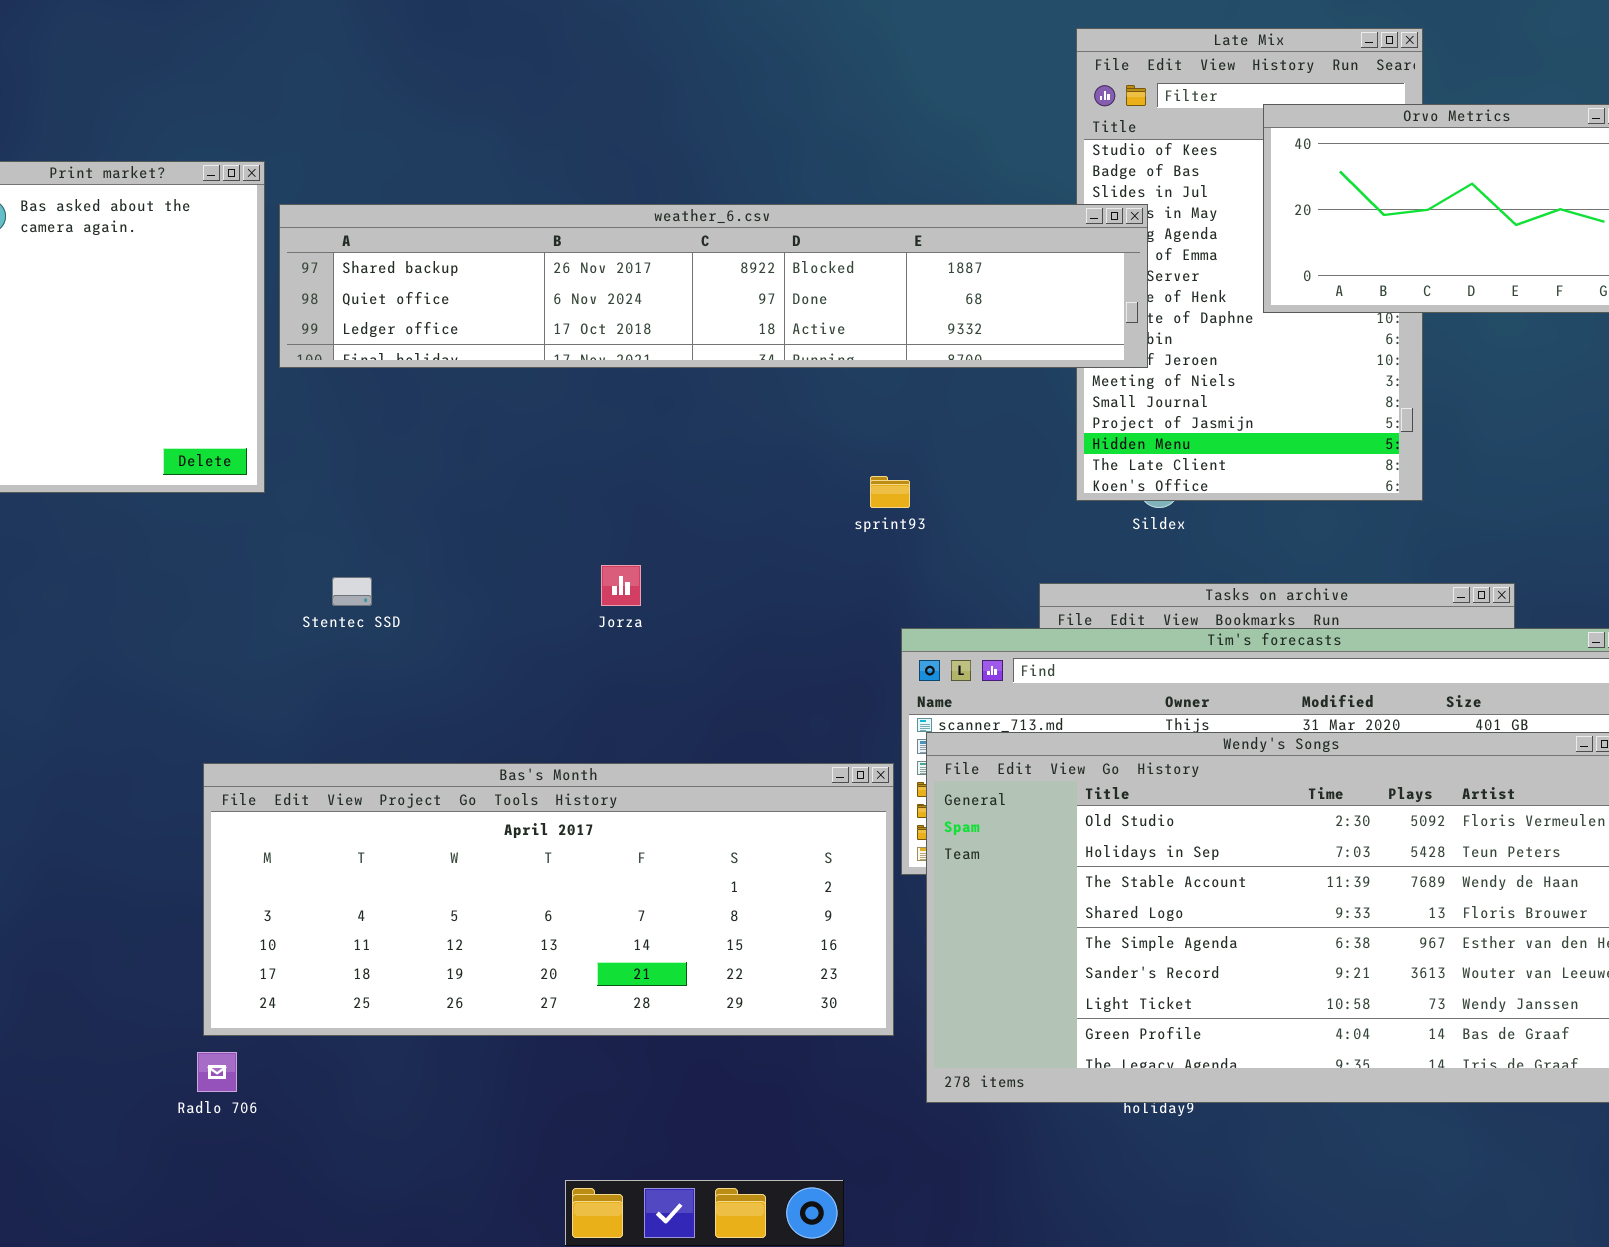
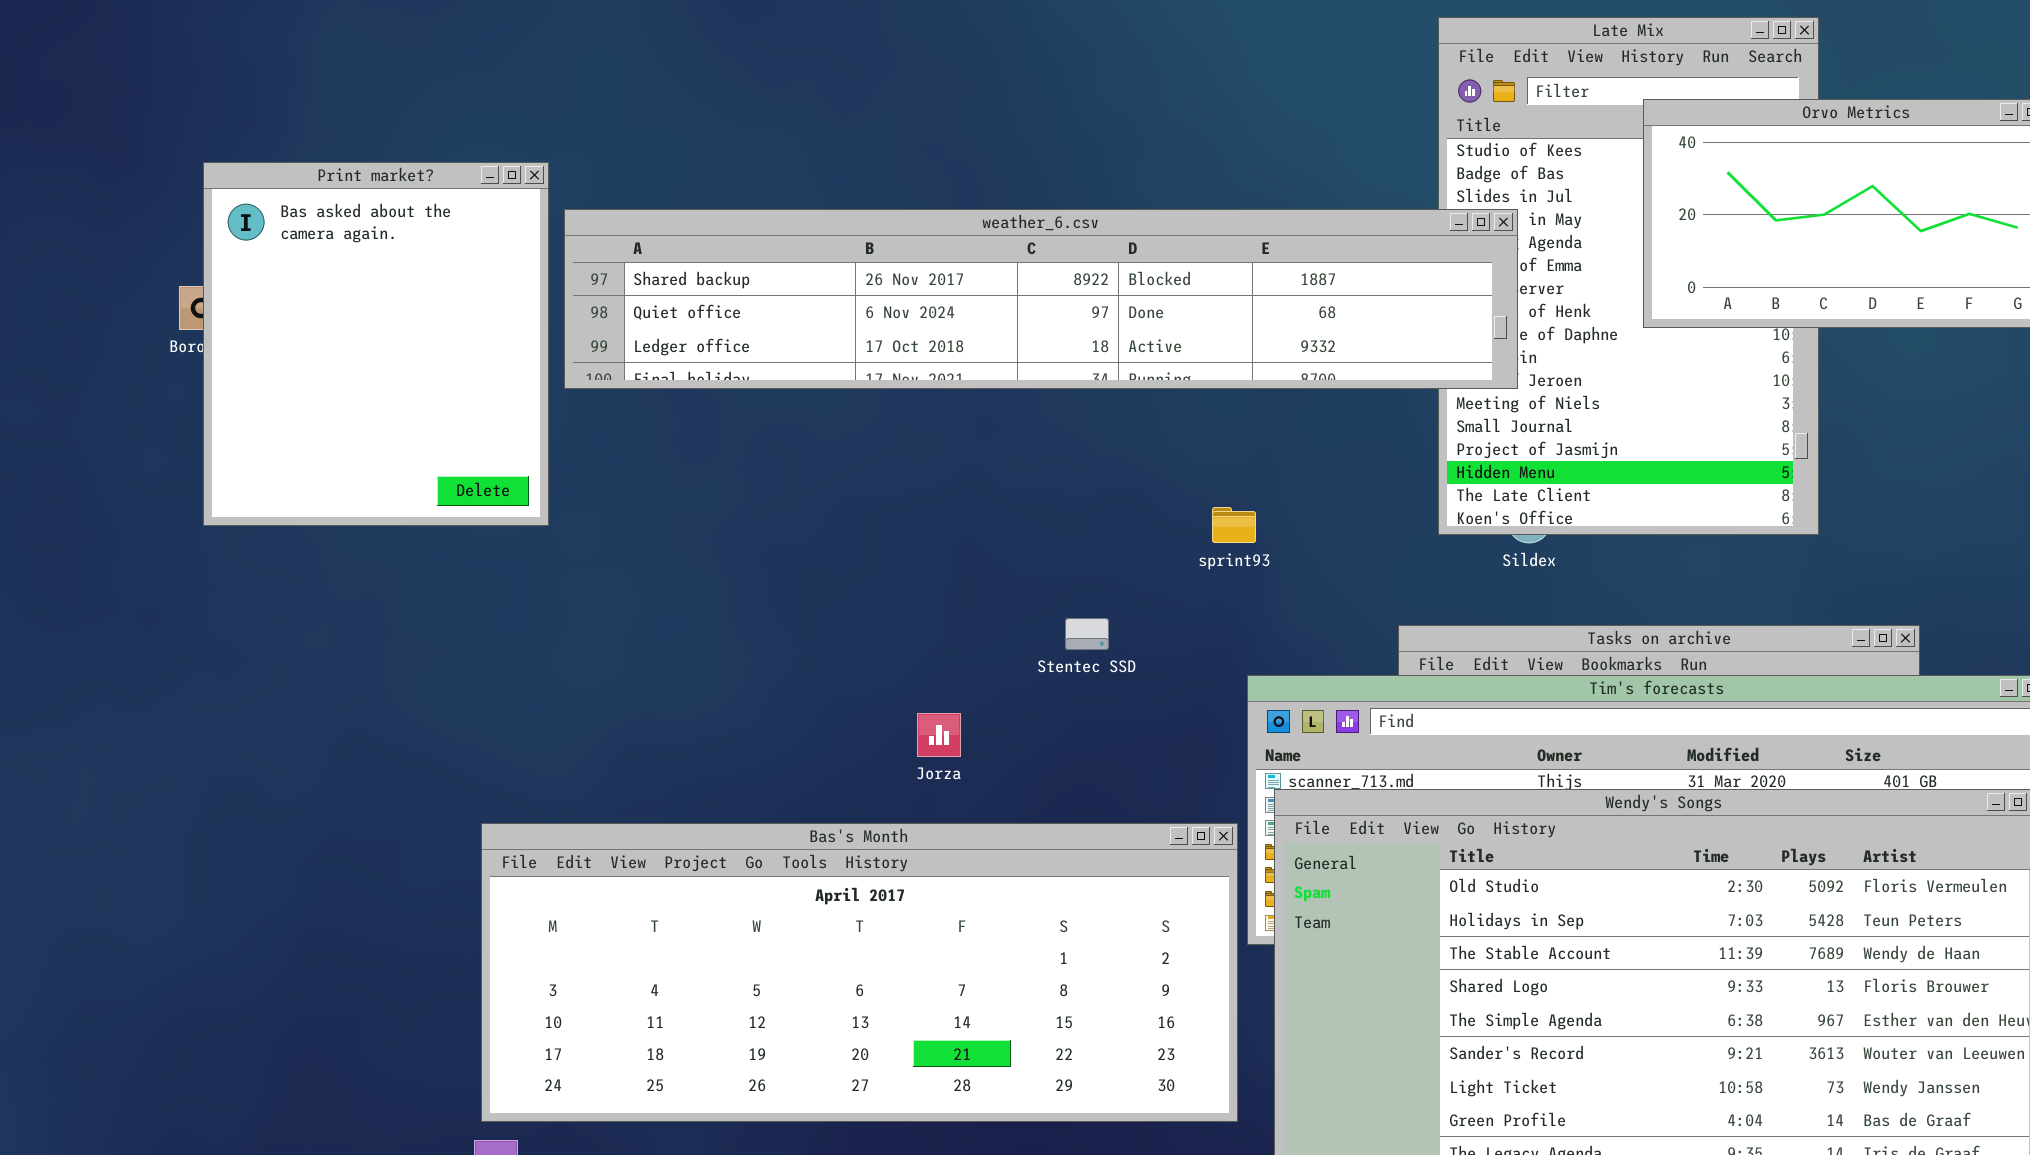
Jorza: [601,565,641,606] -> [917,713,961,757], moved
Stentec SSD: [332,577,372,606] -> [1065,618,1109,650], moved

